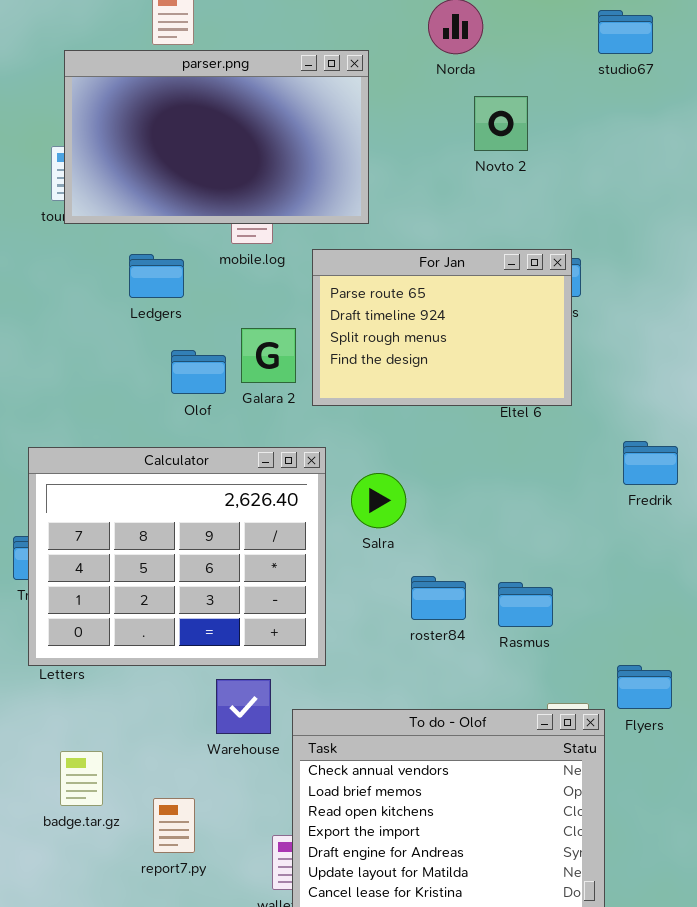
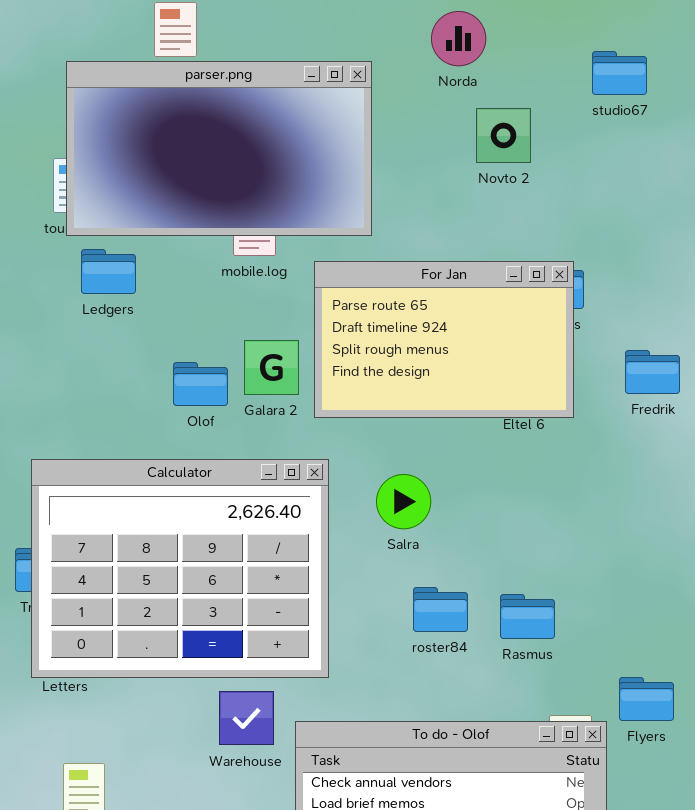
studio67: [598,10,653,54] -> [592,51,647,95], moved
Ledgers: [129,254,184,298] -> [81,249,136,294], moved
Fredrik: [623,441,678,485] -> [625,350,680,394], moved
Salra: [351,473,406,528] -> [376,474,431,529], moved

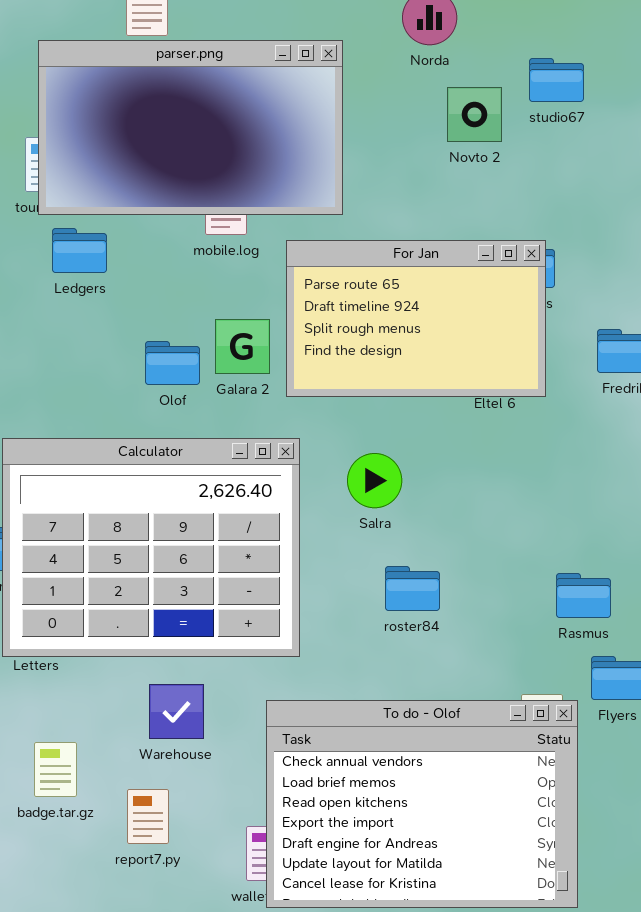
studio67: [592,51,647,95] -> [529,58,584,102], moved
Rasmus: [500,594,555,639] -> [556,573,611,618], moved
Warehouse: [219,691,274,745] -> [149,684,204,739], moved

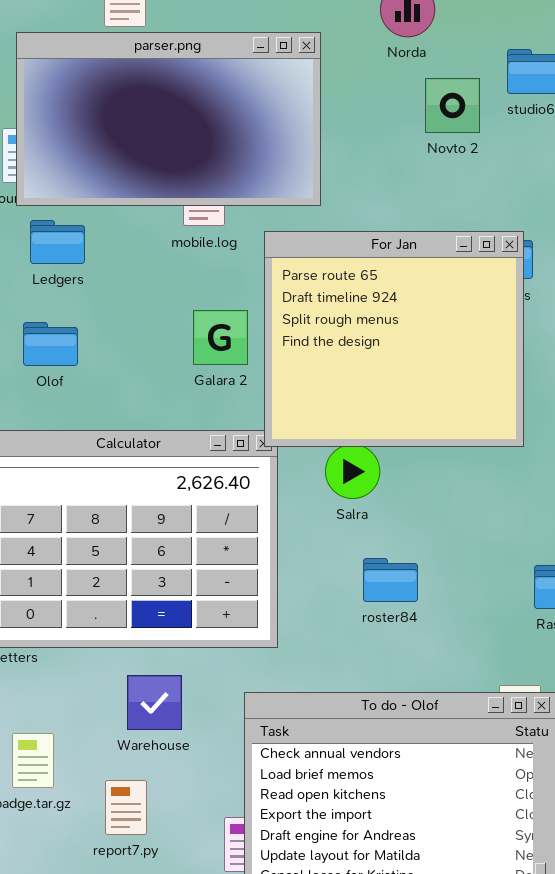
For Jan: [286,240,546,397] -> [264,231,524,447], resized
Olof: [145,341,200,385] -> [23,322,78,366], moved

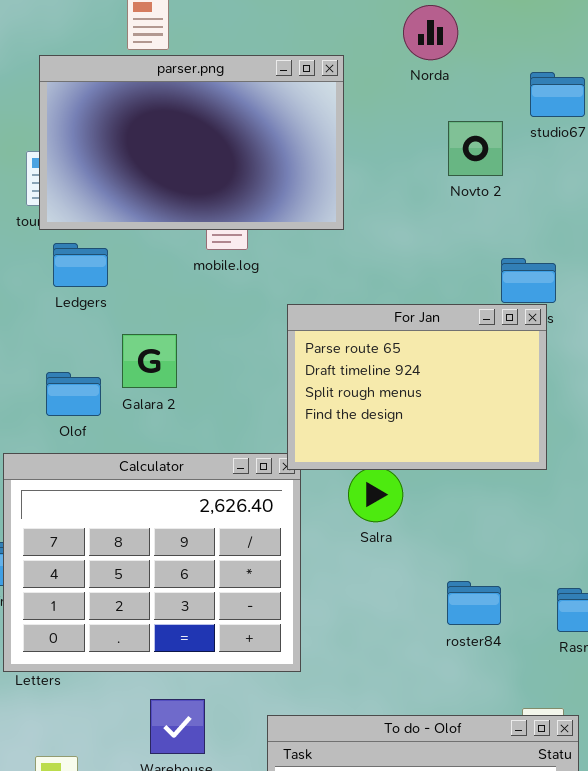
Novto 2: [425,78,480,133] -> [448,121,503,176], moved
For Jan: [264,231,524,447] -> [287,304,547,470], resized
Galara 2: [193,310,248,365] -> [122,334,177,388], moved
Olof: [23,322,78,366] -> [46,372,101,416], moved
roster84: [363,558,418,602] -> [447,581,501,625], moved

